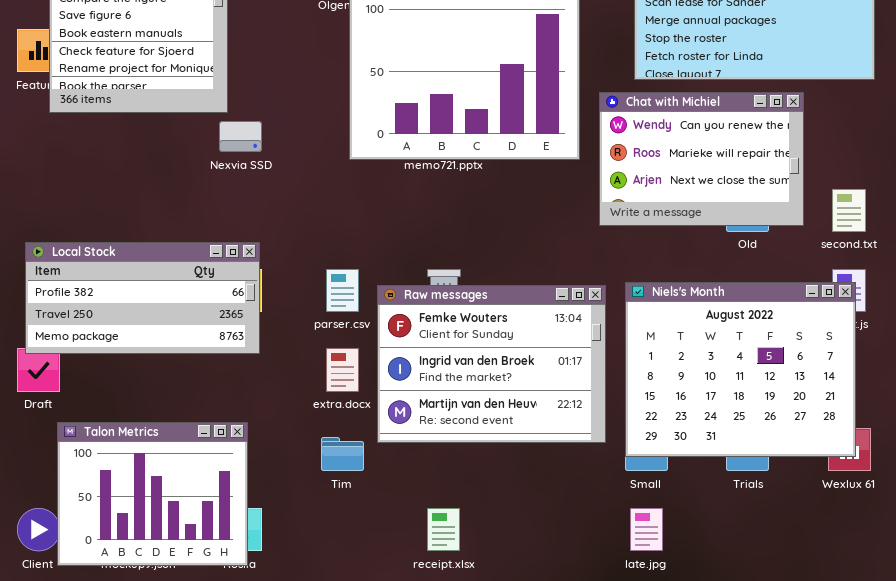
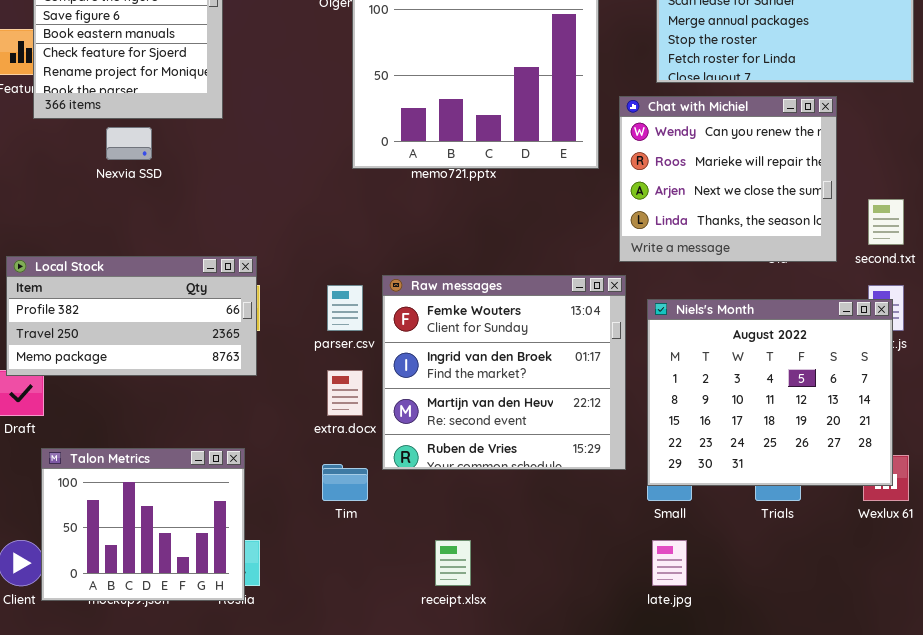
Chat with Michiel: [599,92,804,226] -> [619,96,837,262], resized
Nexvia SSD: [219,121,262,152] -> [106,127,152,160], moved
Raw messages: [377,285,606,443] -> [382,275,626,470], resized

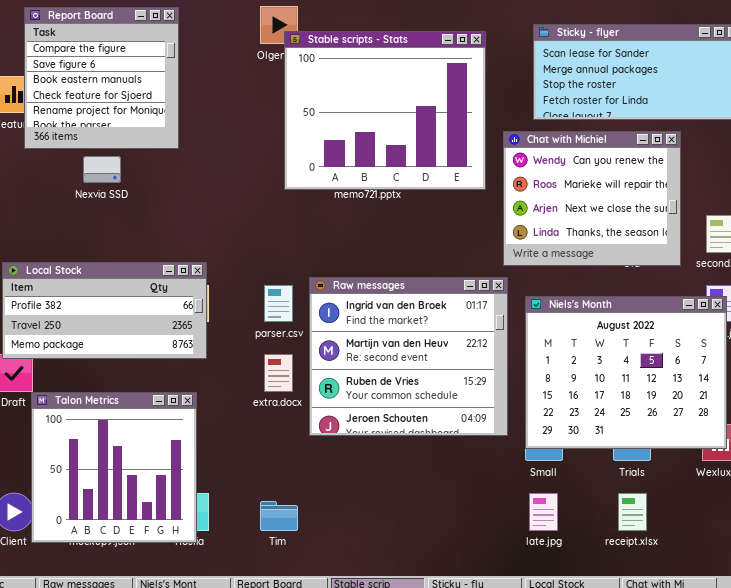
Raw messages: [382,275,626,470] -> [309,277,508,436], scrolled down 1 row
Talon Metrics: [41,448,245,601] -> [31,392,197,543], resized
Tim: [322,464,368,501] -> [260,501,298,531], moved
receipt.xlsx: [435,540,471,586] -> [618,493,647,531], moved

